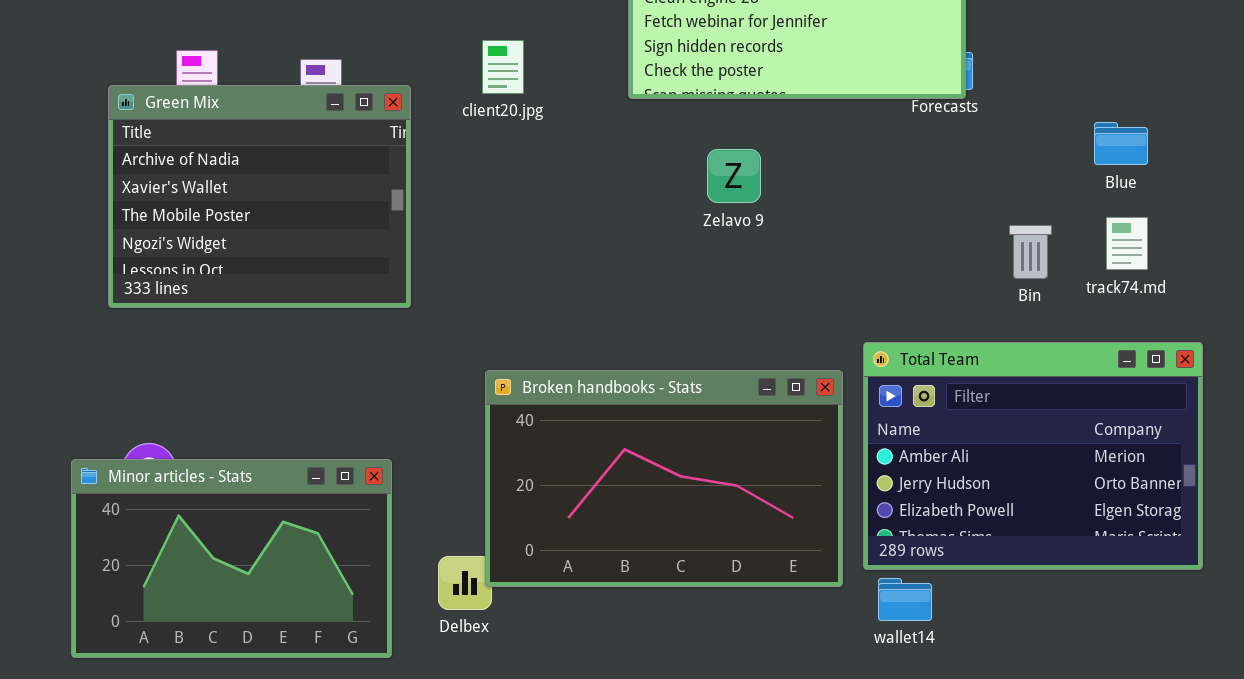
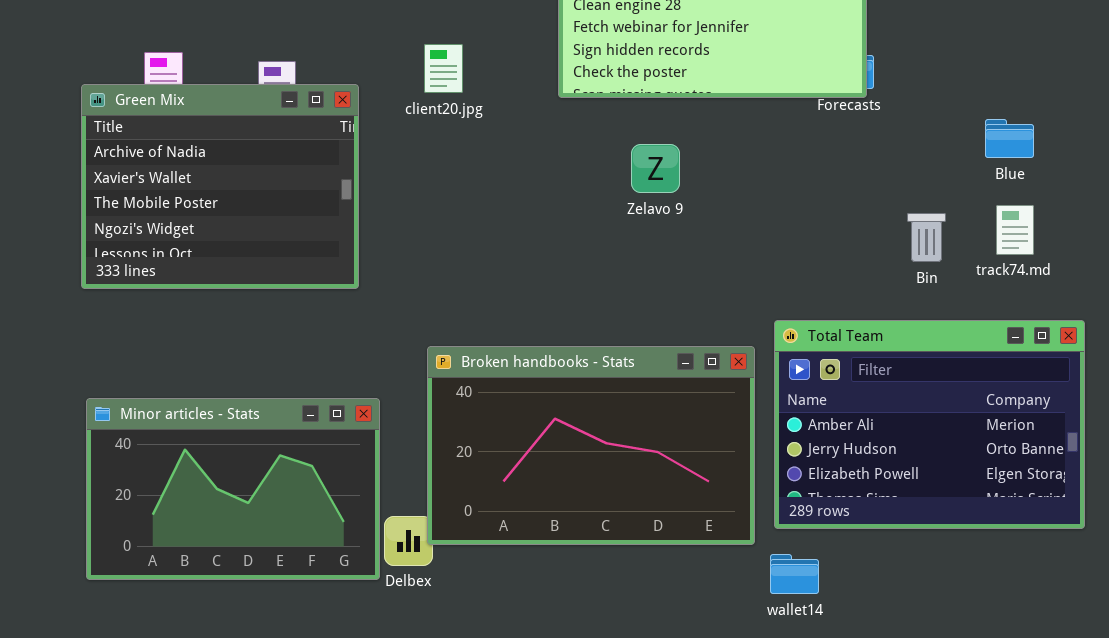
Minor articles - Stats: [71,459,392,658] -> [86,398,380,580], moved
wallet14: [878,578,932,621] -> [770,554,819,594], moved

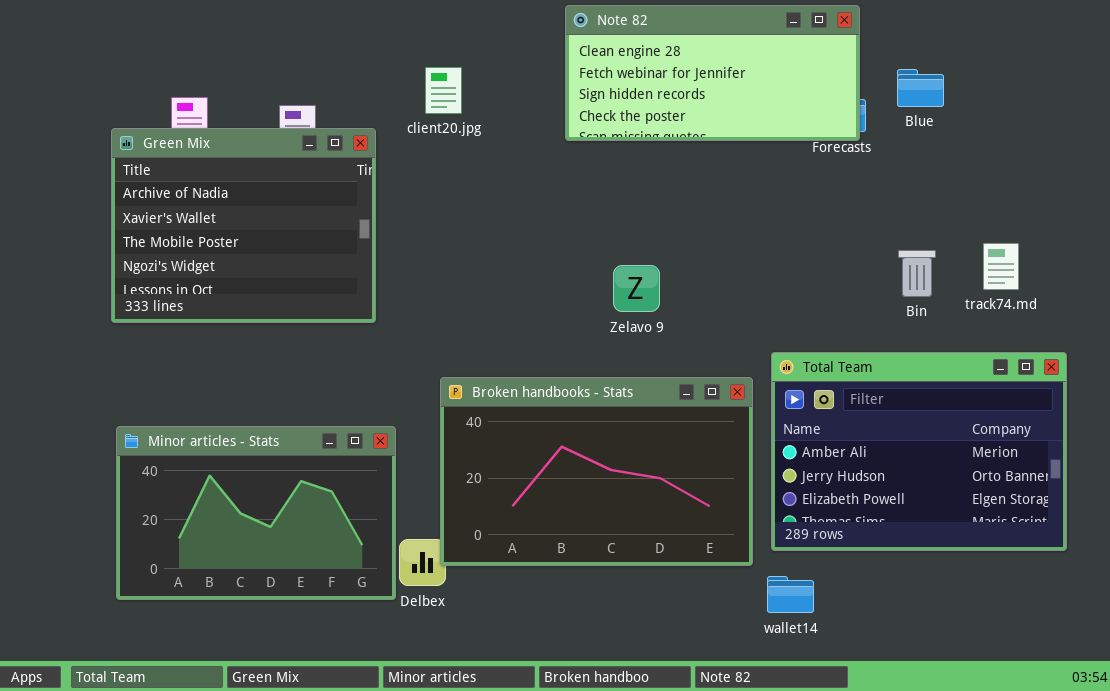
client20.jpg: [424,44,463,93] -> [425,67,462,114], moved
Blue: [985,119,1034,158] -> [897,69,944,107], moved
Zelavo 9: [631,144,680,193] -> [613,265,660,312], moved

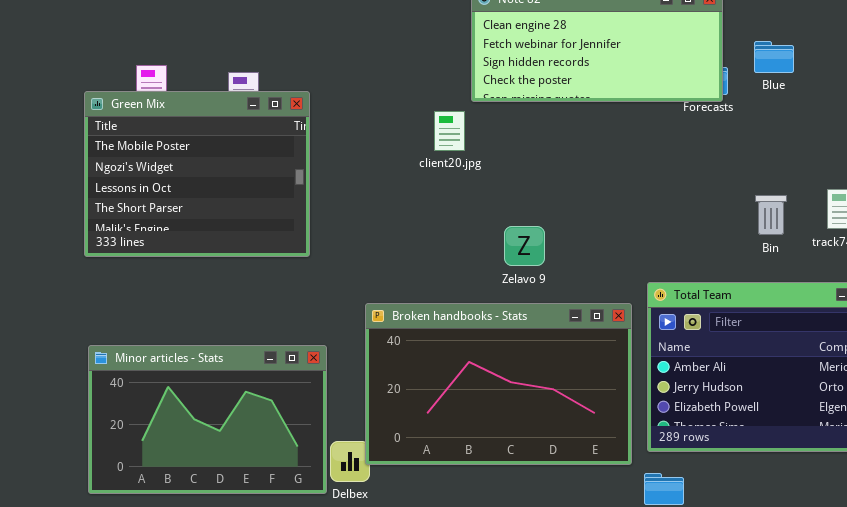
client20.jpg: [425,67,462,114] -> [434,111,465,151], moved
Green Mix: [111,128,376,323] -> [84,91,310,257], scrolled down 2 rows
Zelavo 9: [613,265,660,312] -> [504,226,545,266], moved

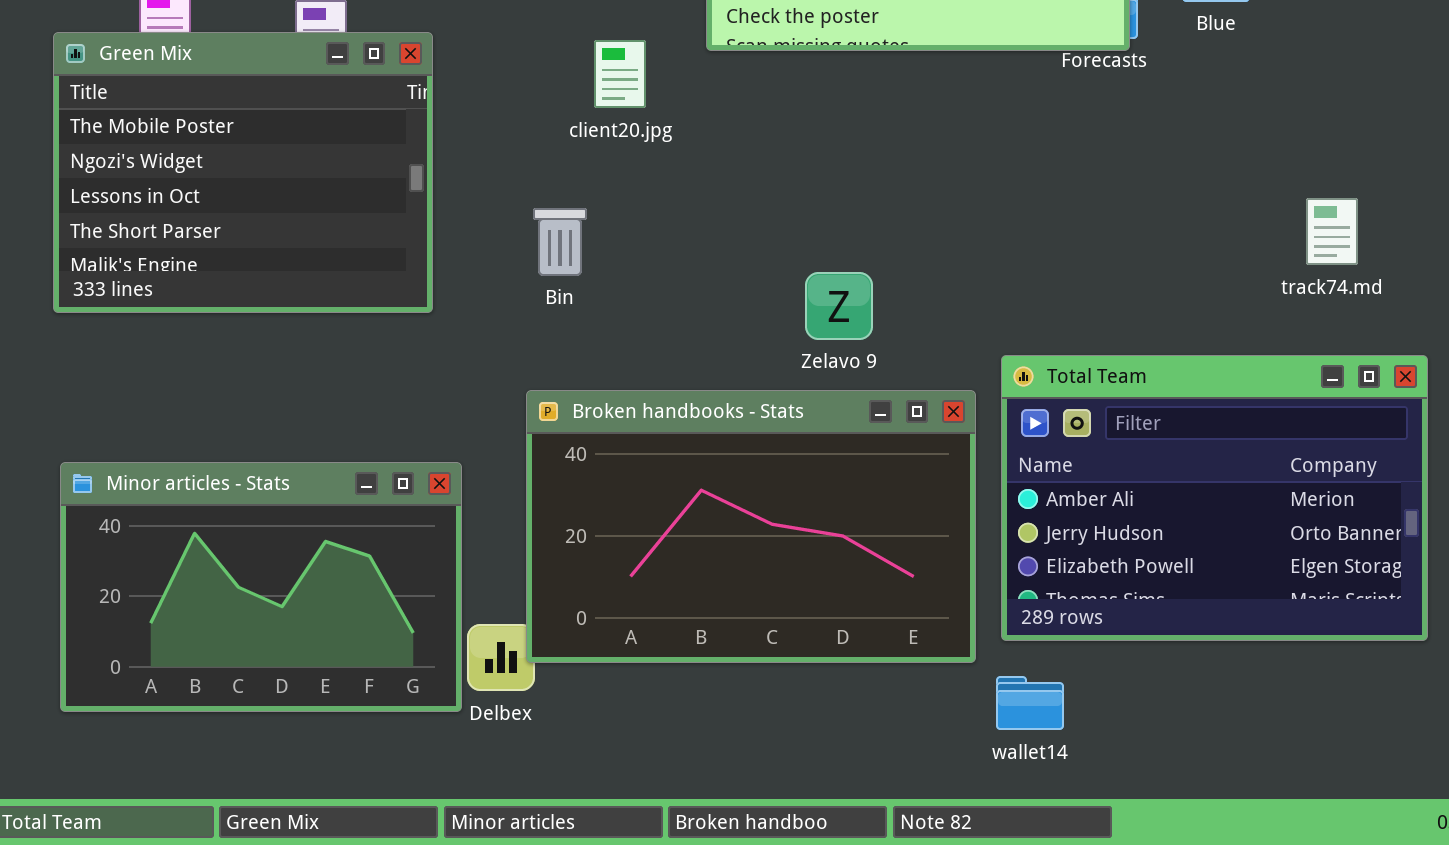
client20.jpg: [434,111,465,151] -> [594,40,646,108], moved
Bin: [755,195,787,235] -> [533,208,587,276], moved
Zelavo 9: [504,226,545,266] -> [805,272,873,340], moved

